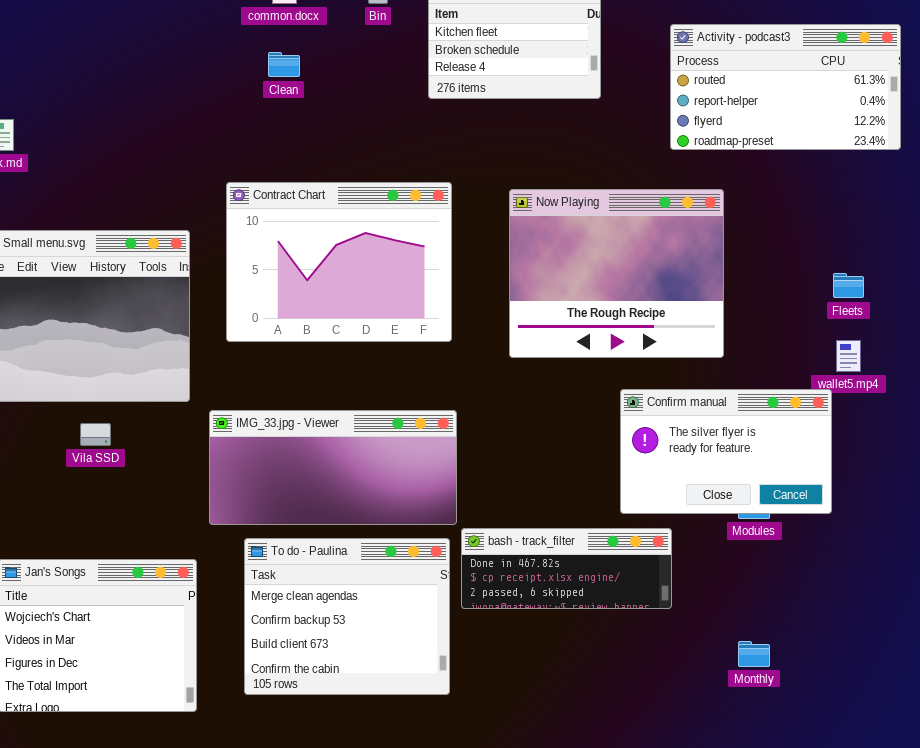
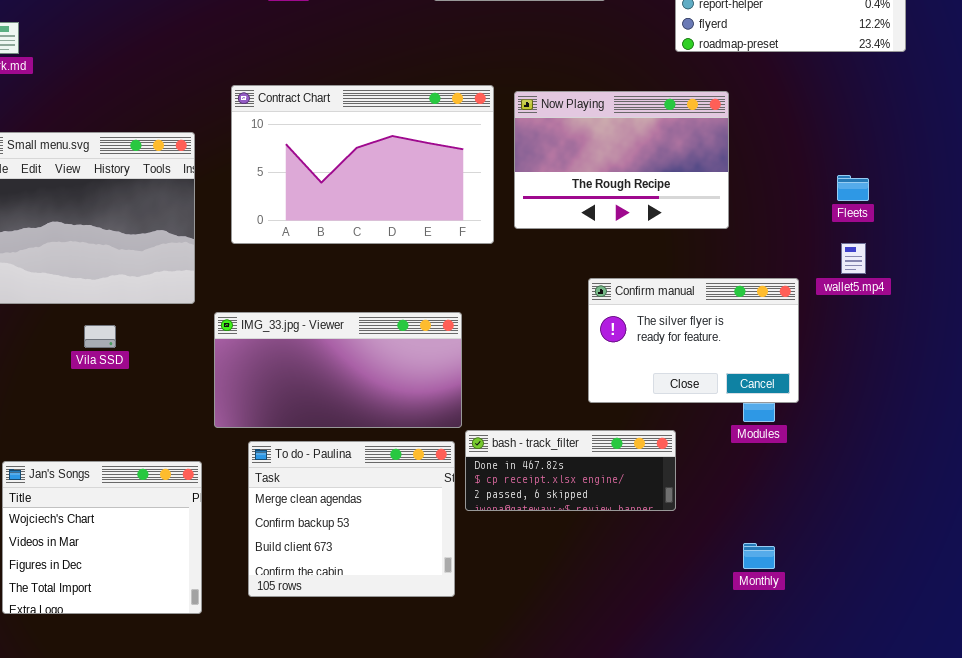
Contract Chart: [226,182,452,342] -> [231,85,494,244], resized
Now Playing: [509,189,724,358] -> [514,91,729,229], resized
Confirm manual: [620,389,832,514] -> [588,278,799,403], moved

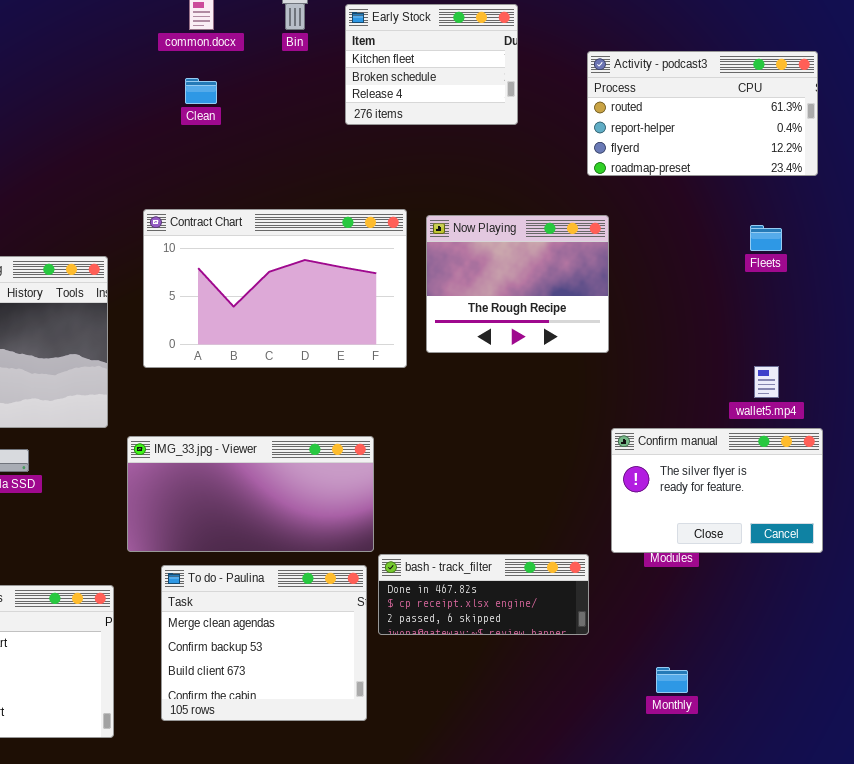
Now Playing: [514,91,729,229] -> [426,215,609,353], resized
Fleets: [837,175,869,201] -> [750,225,782,251], moved
Confirm manual: [588,278,799,403] -> [611,428,823,553], moved

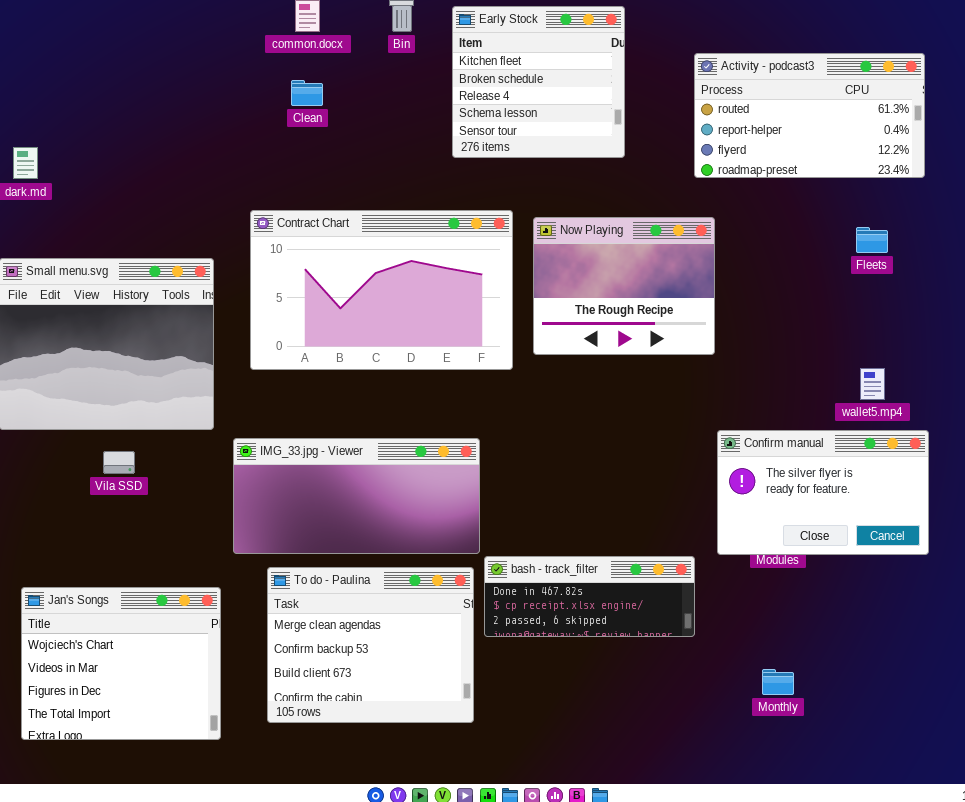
Early Stock: [345,4,518,125] -> [452,6,625,158], resized

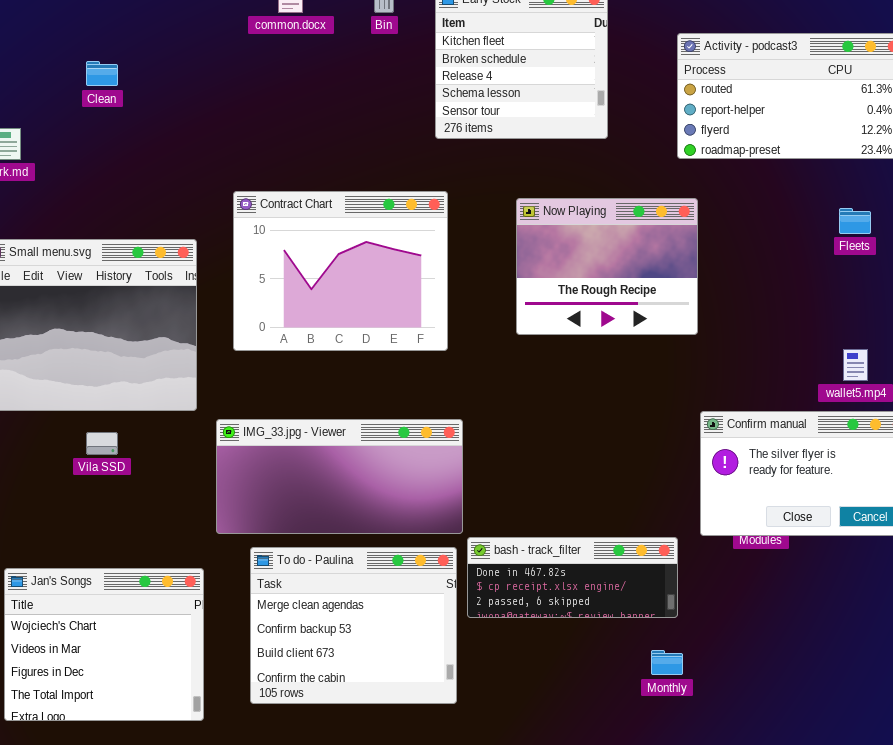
Clean: [291,80,323,106] -> [86,61,118,86], moved
Contract Chart: [250,210,513,370] -> [233,191,448,351], resized
Monthly: [762,669,794,695] -> [651,650,683,675], moved

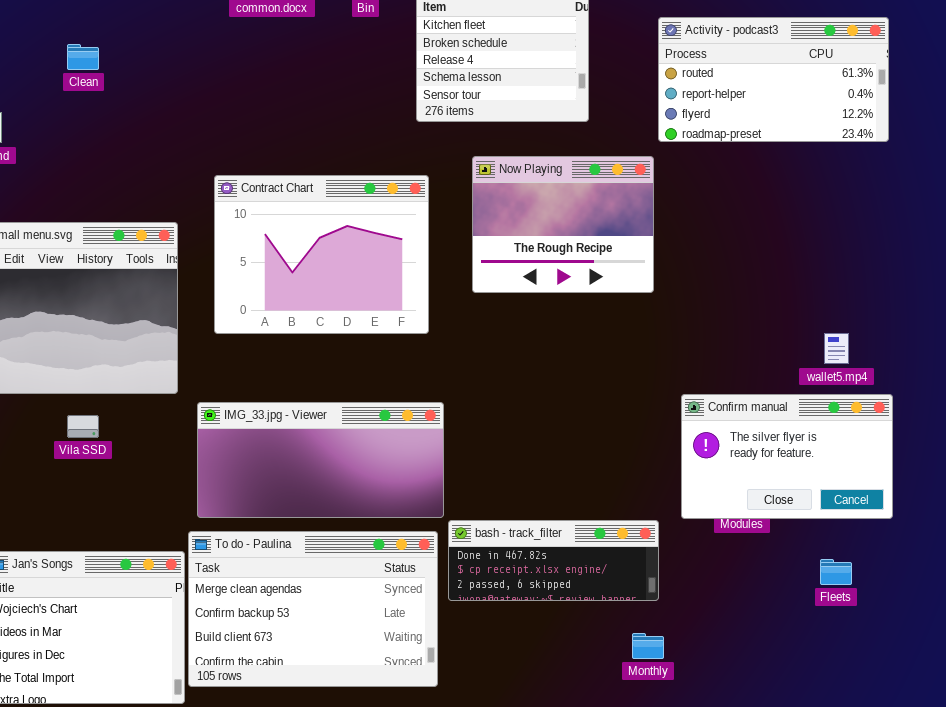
Now Playing: [516,198,698,335] -> [472,156,654,293], moved
Fleets: [839,208,871,234] -> [820,559,852,585], moved
To do - Paulina: [250,547,457,704] -> [188,531,438,687], resized

